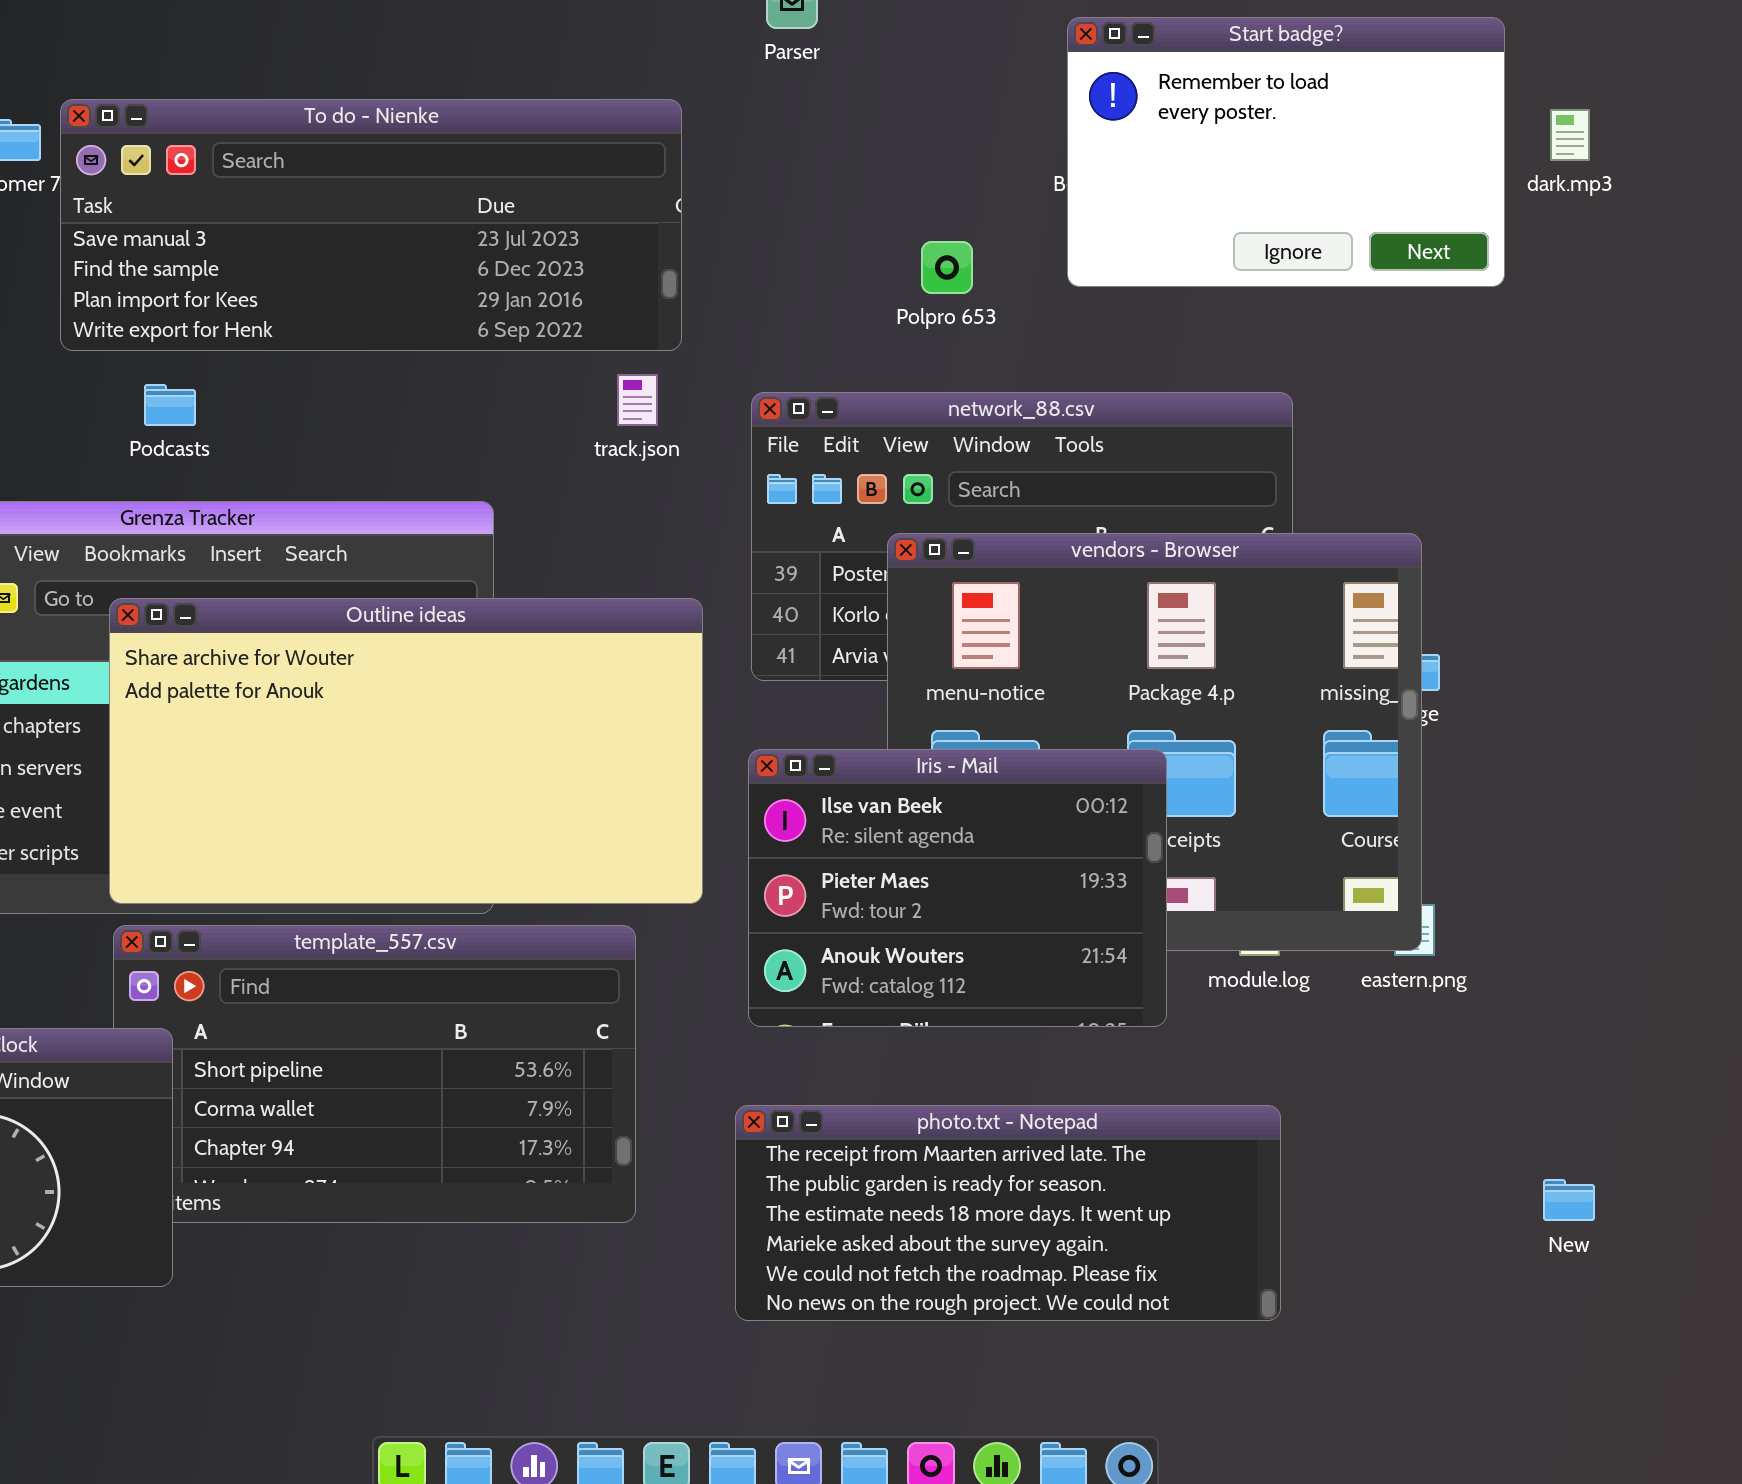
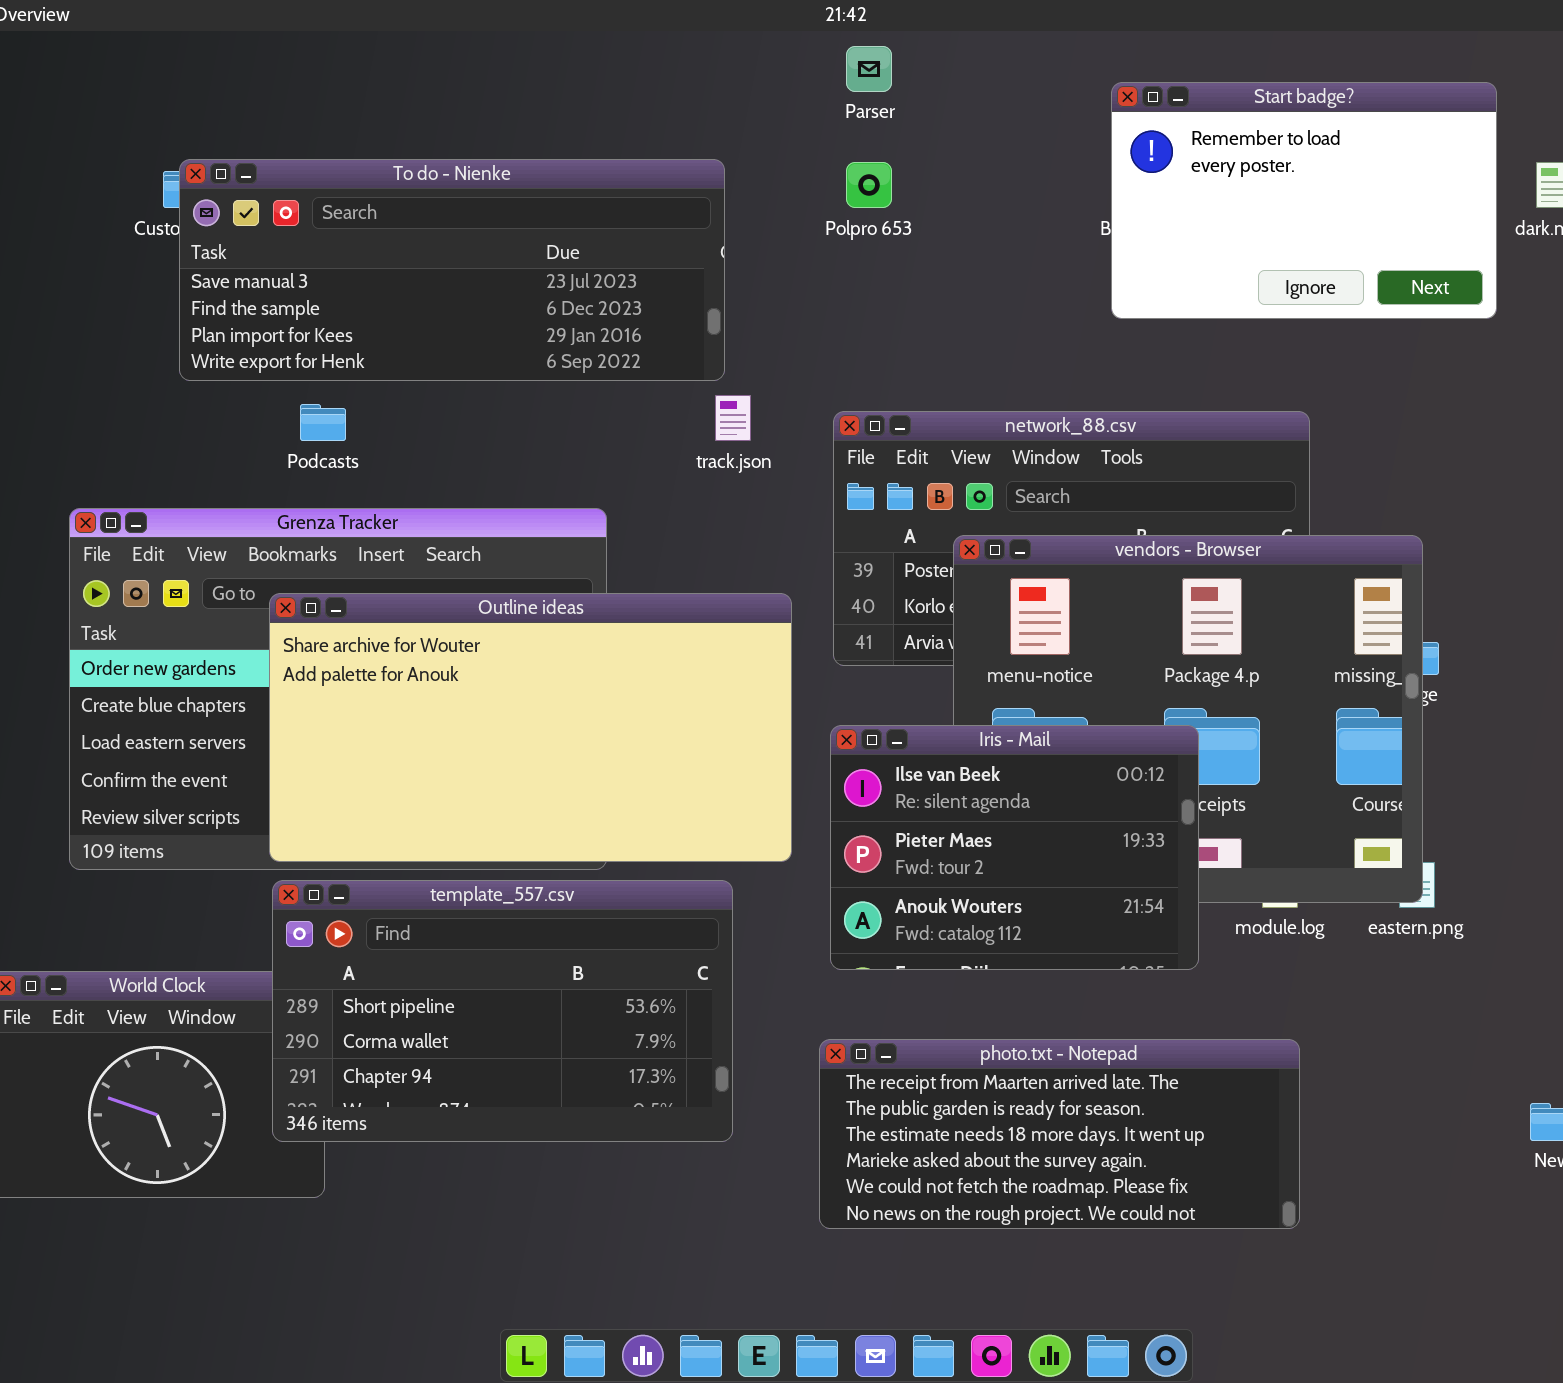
To do - Nienke: [60,99,682,351] -> [179,159,725,381], moved
Polpro 653: [921,241,973,294] -> [846,162,892,208], moved
template_557.csv: [113,925,636,1223] -> [272,880,733,1142], raised

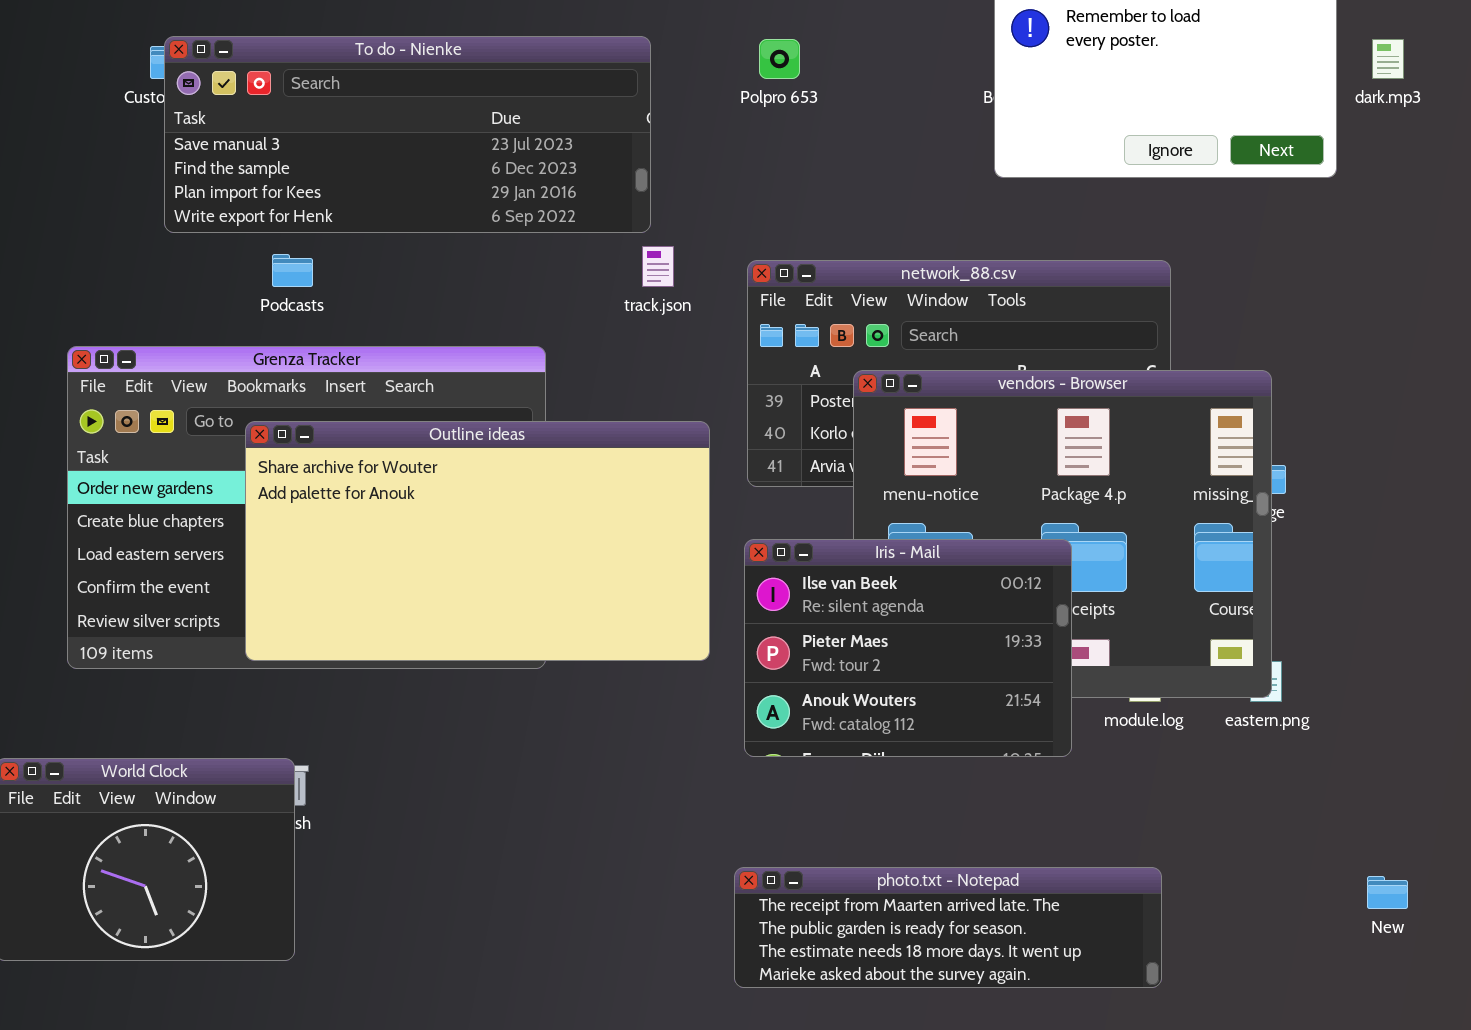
template_557.csv: [272,880,733,1142] -> none, closed
photo.txt - Notepad: [819,1039,1300,1229] -> [734,867,1162,988], resized

